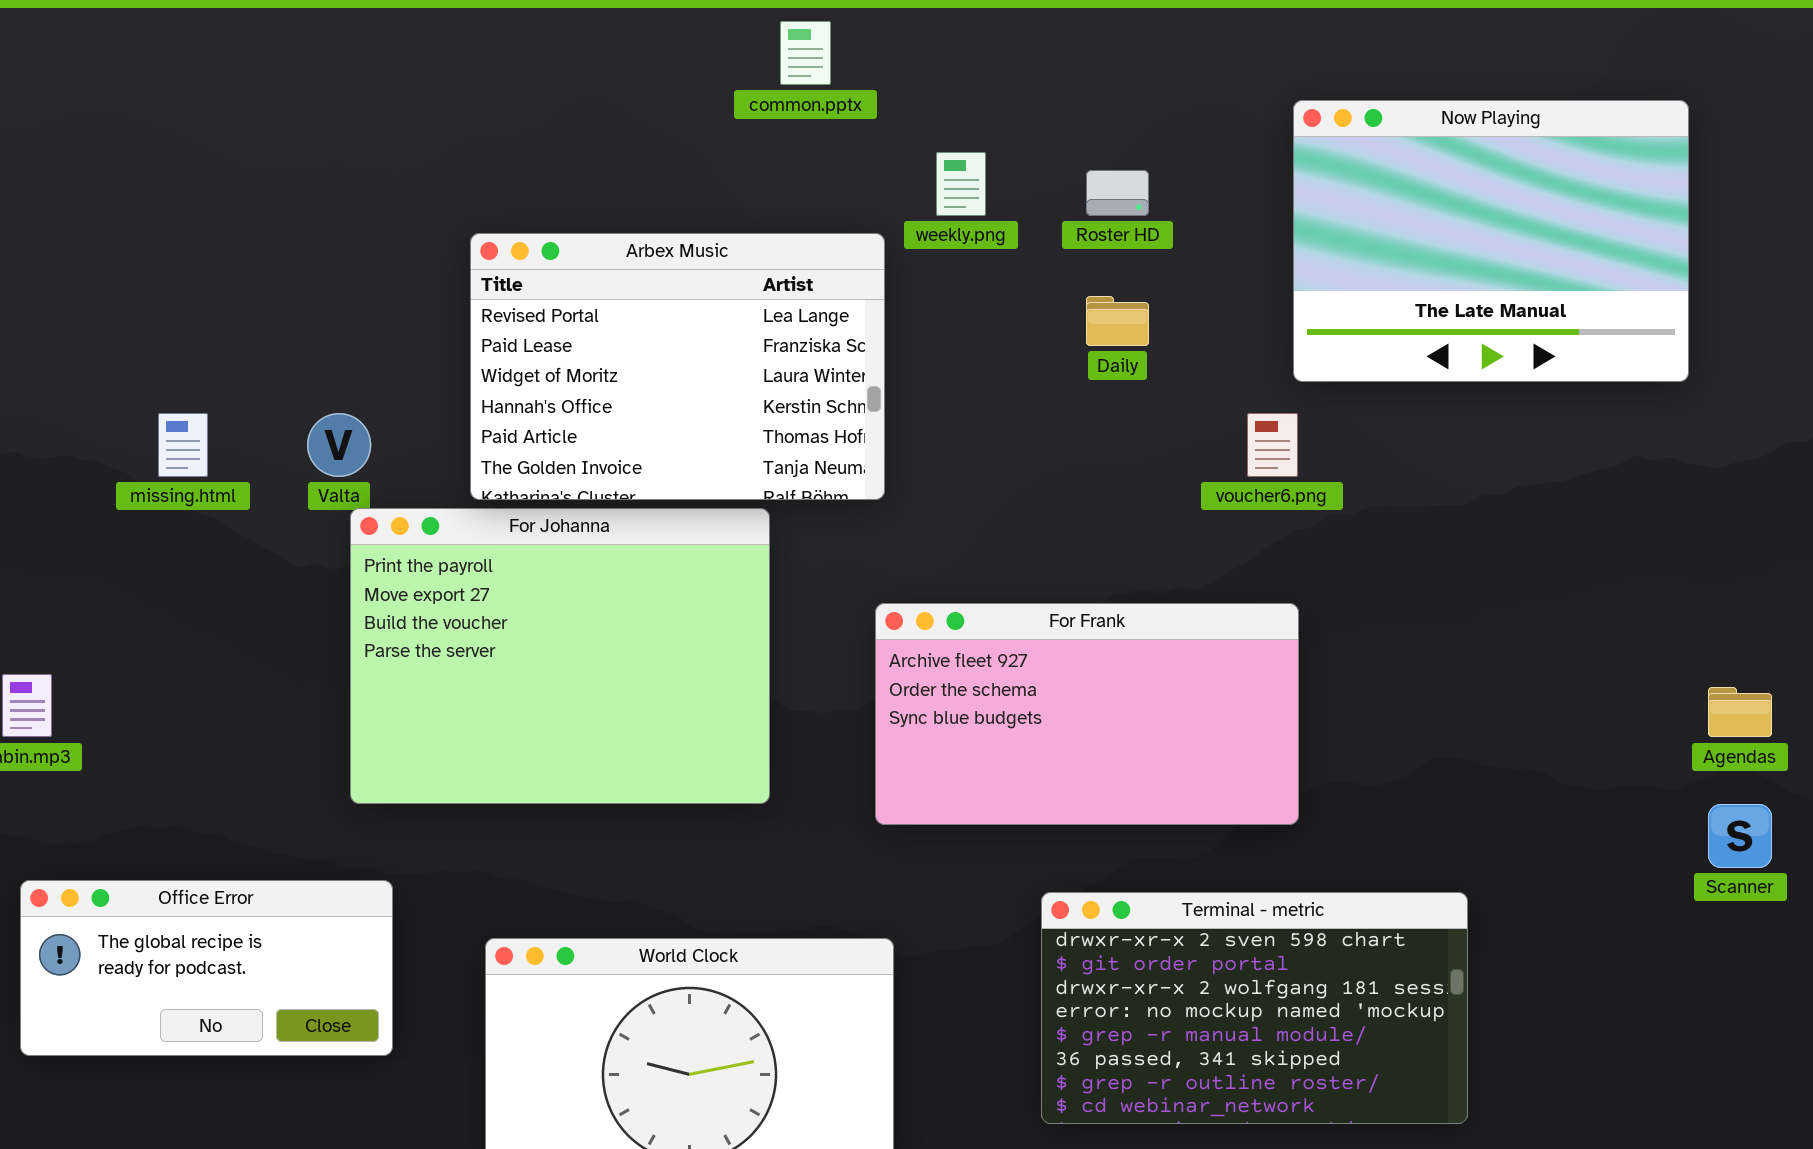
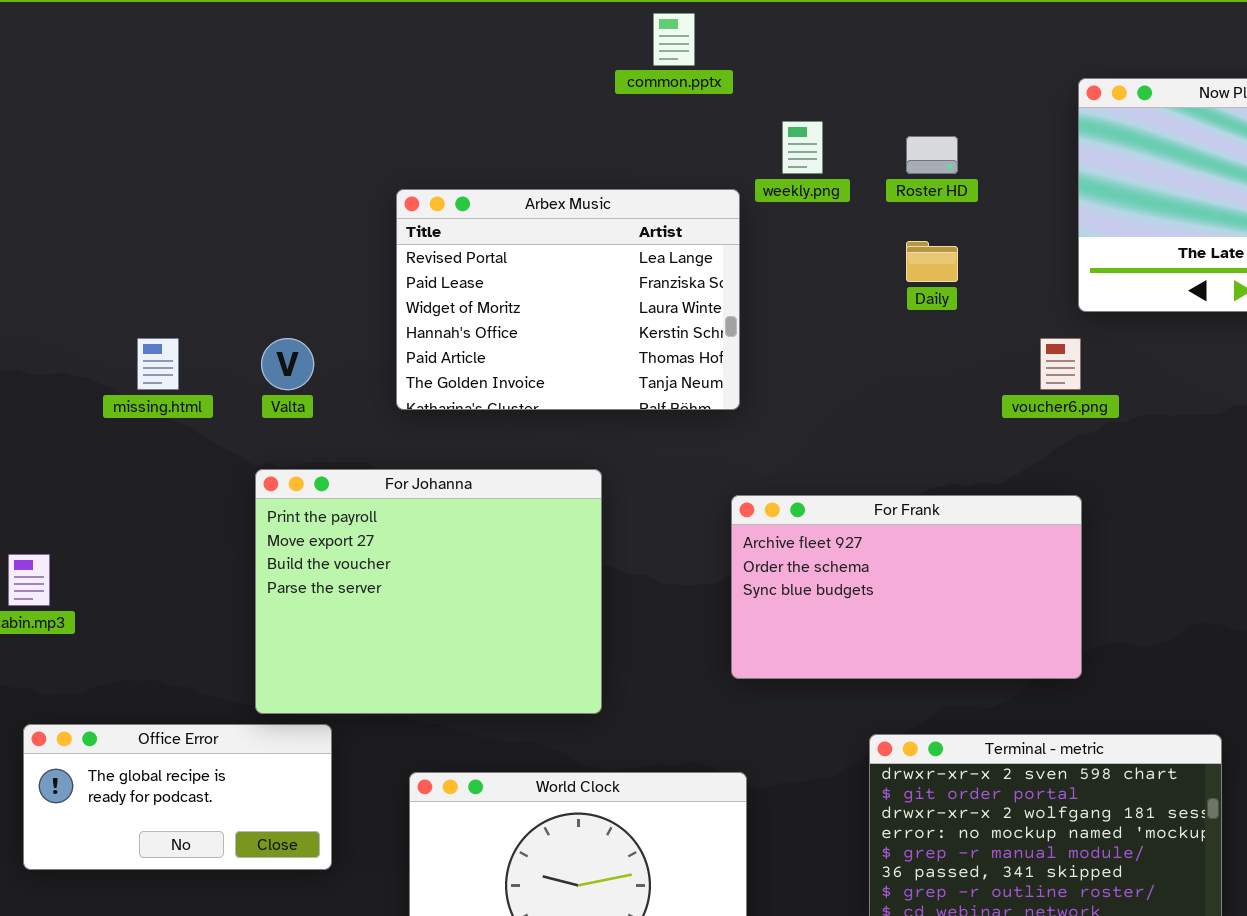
For Johanna: [350,508,770,804] -> [255,469,602,714], moved

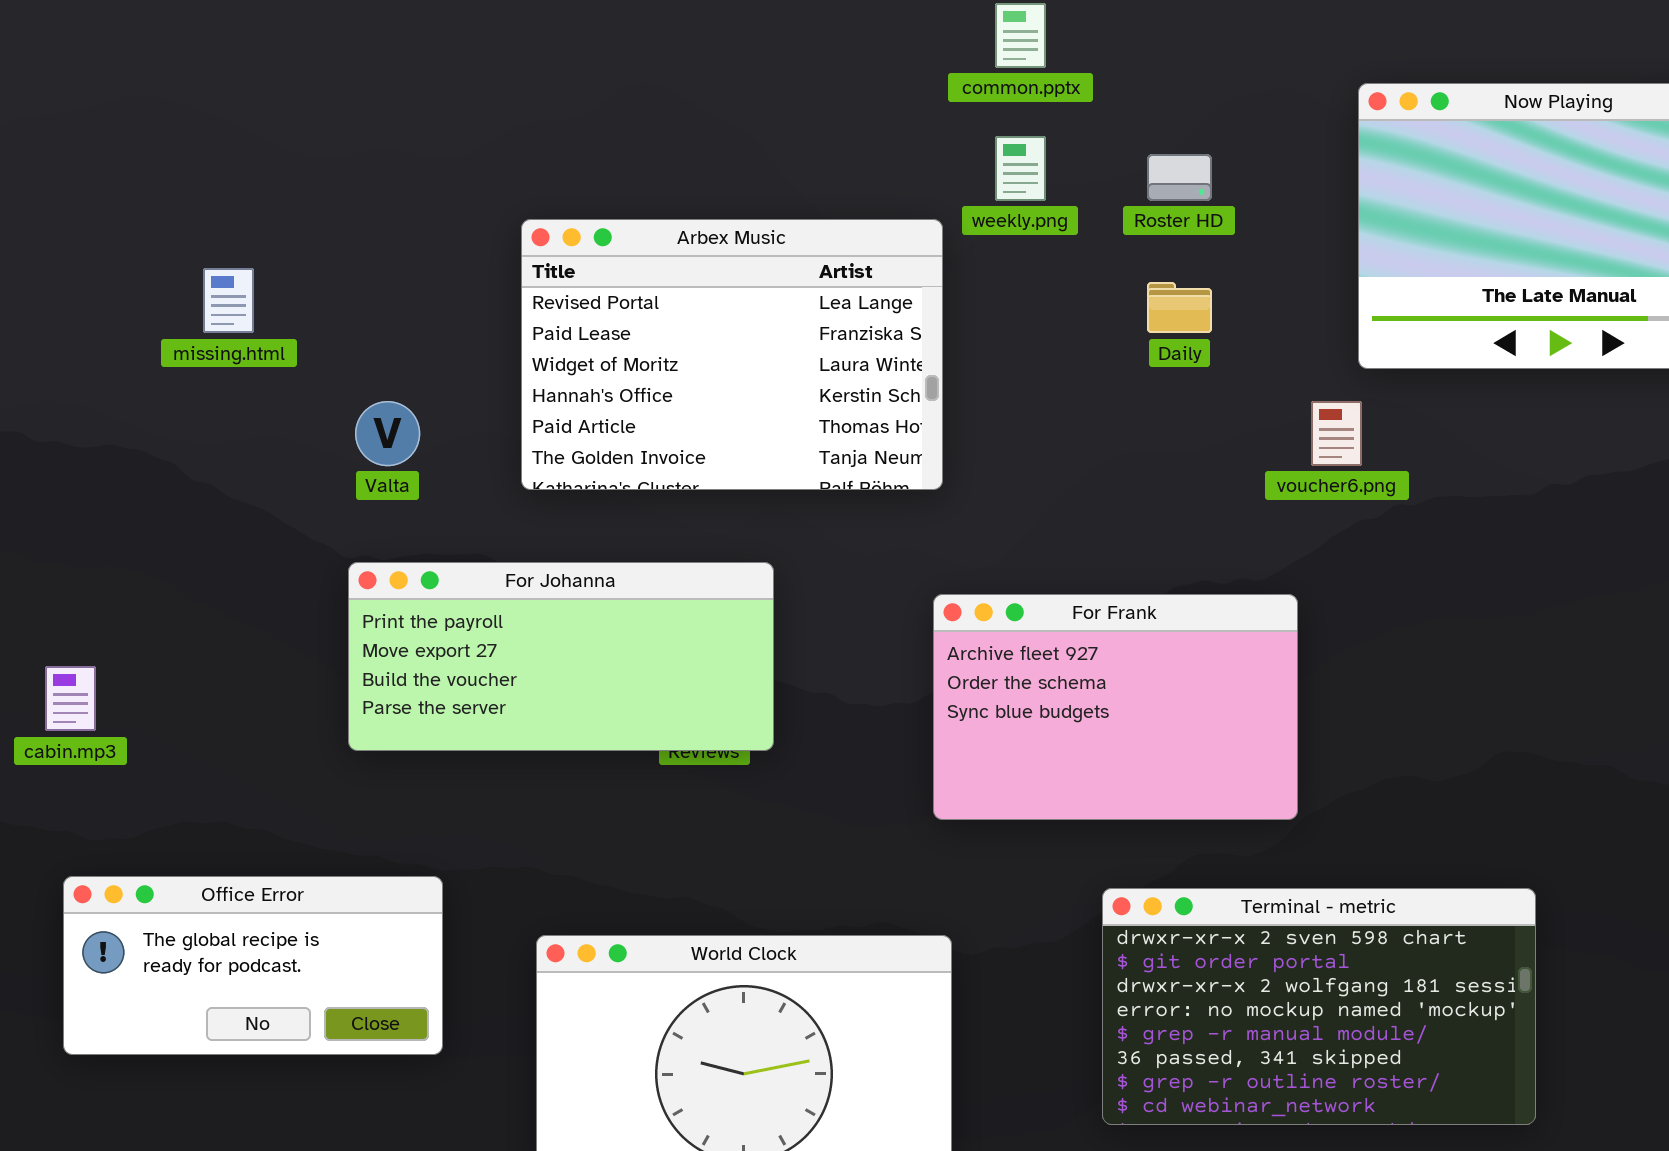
common.pptx: [653,13,695,66] -> [995,3,1046,68], moved
missing.html: [137,338,179,390] -> [203,268,254,333], moved
For Johanna: [255,469,602,714] -> [348,562,774,751], resized
For Frank: [731,495,1082,679] -> [933,594,1298,820], resized

